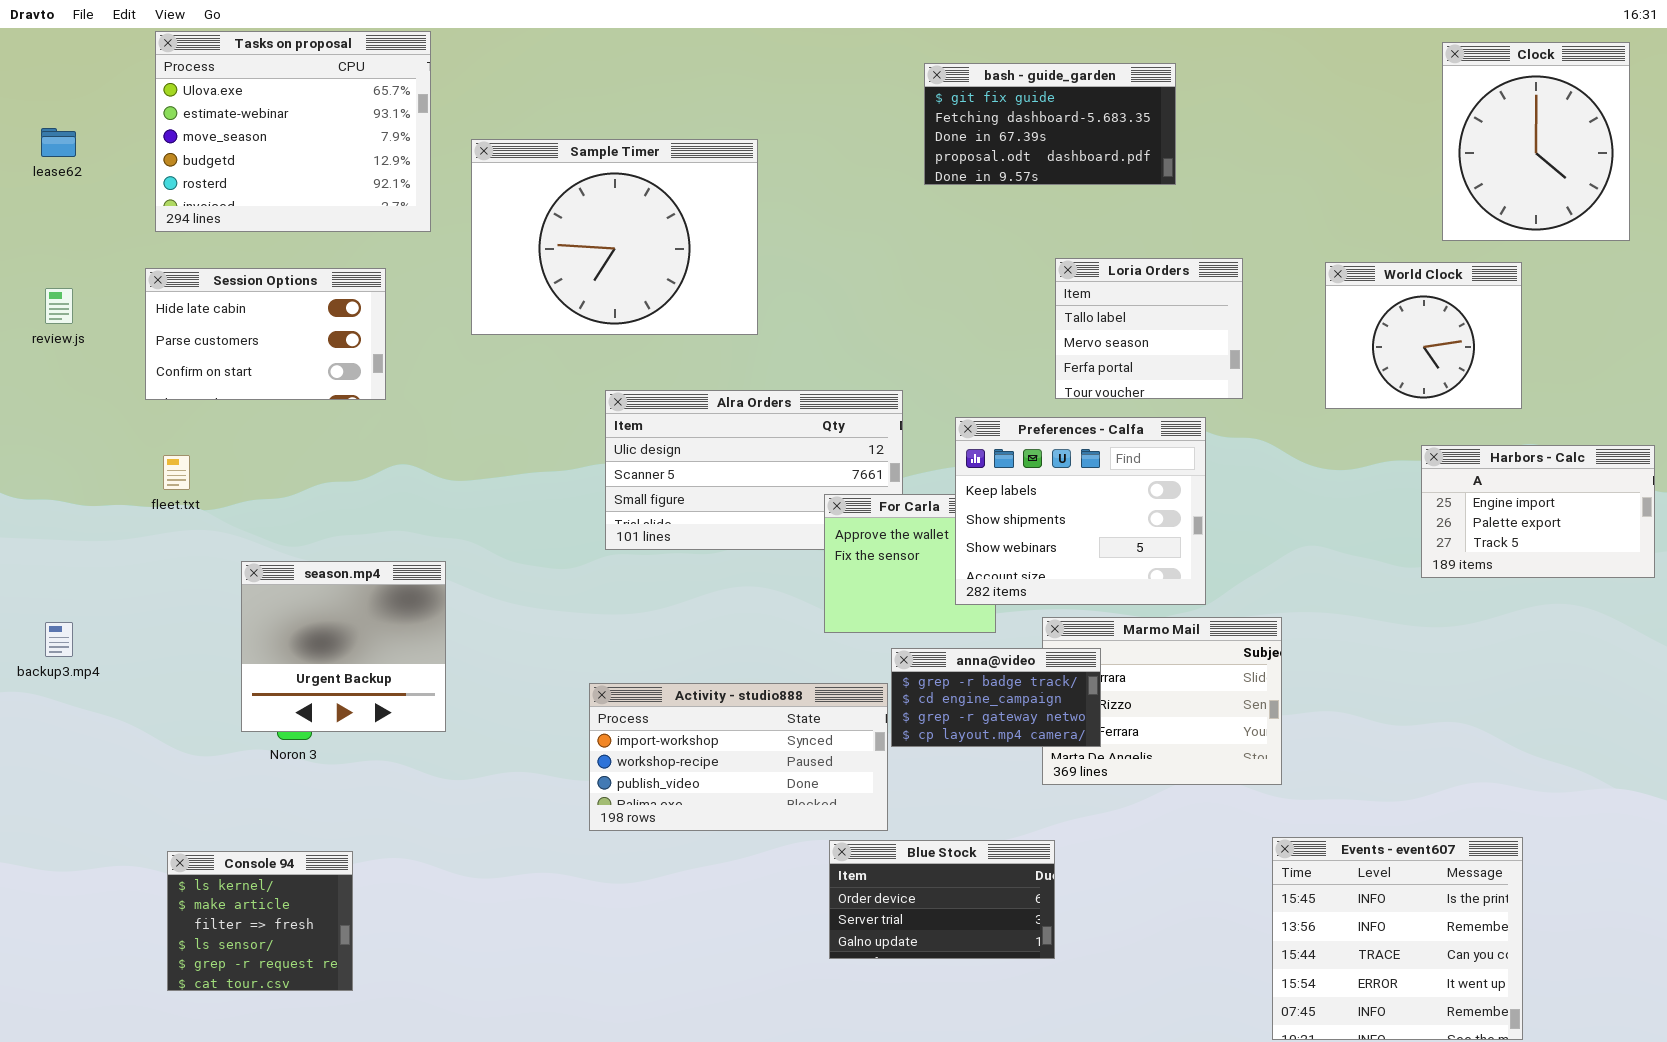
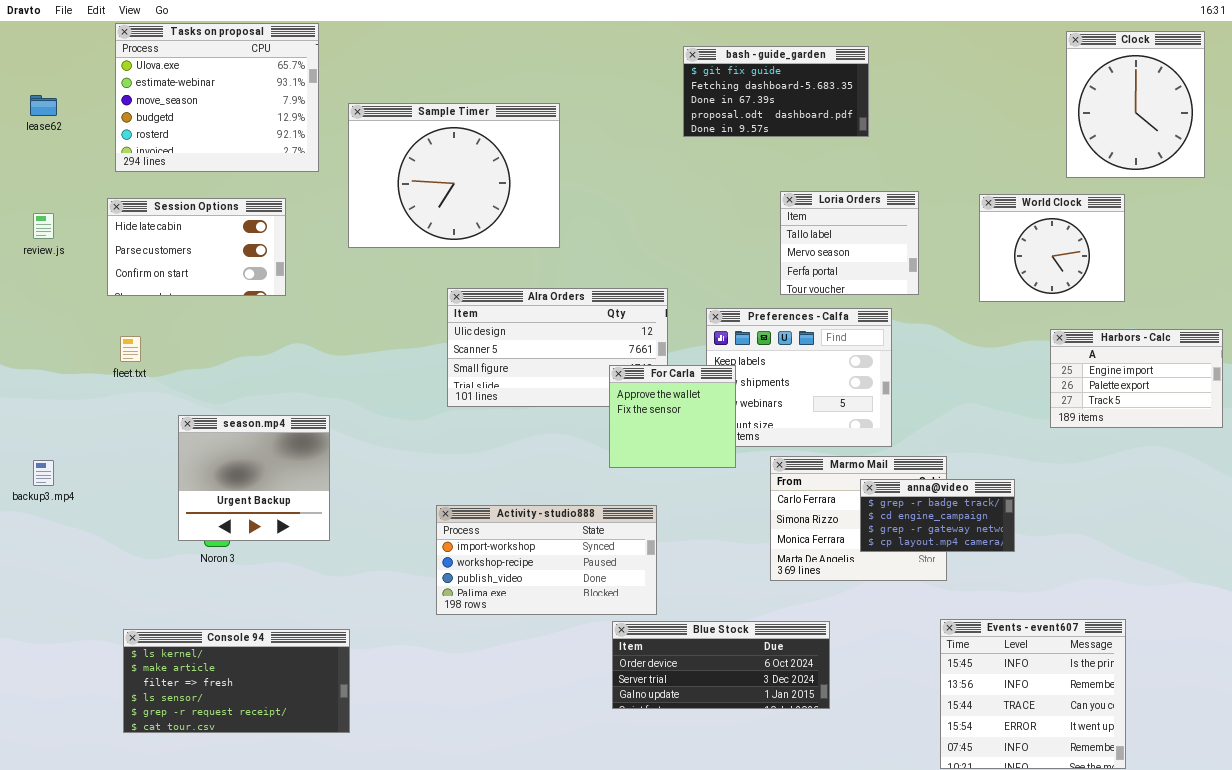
For Carla: [824,494,996,633] -> [609,365,736,468], raised
anna@video: [891,648,1101,747] -> [860,479,1015,552], moved
Blue Stock: [829,840,1055,959] -> [612,621,830,709], resized
Console 94: [167,851,353,991] -> [123,629,350,733], resized

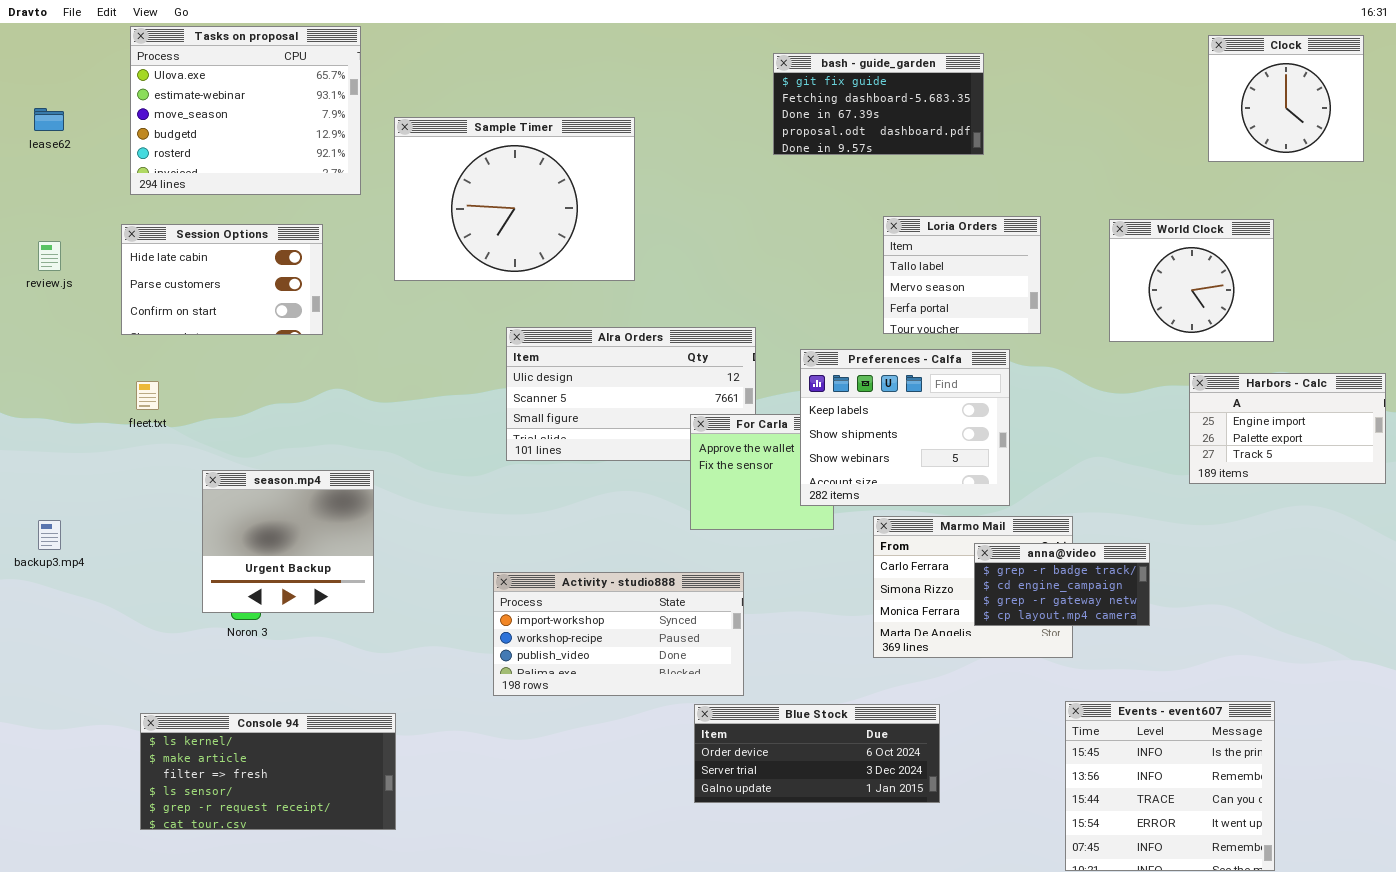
Clock: [1066,31,1205,178] -> [1208,35,1364,162], resized
Preferences - Calfa: [706,308,892,447] -> [800,349,1010,506], raised

